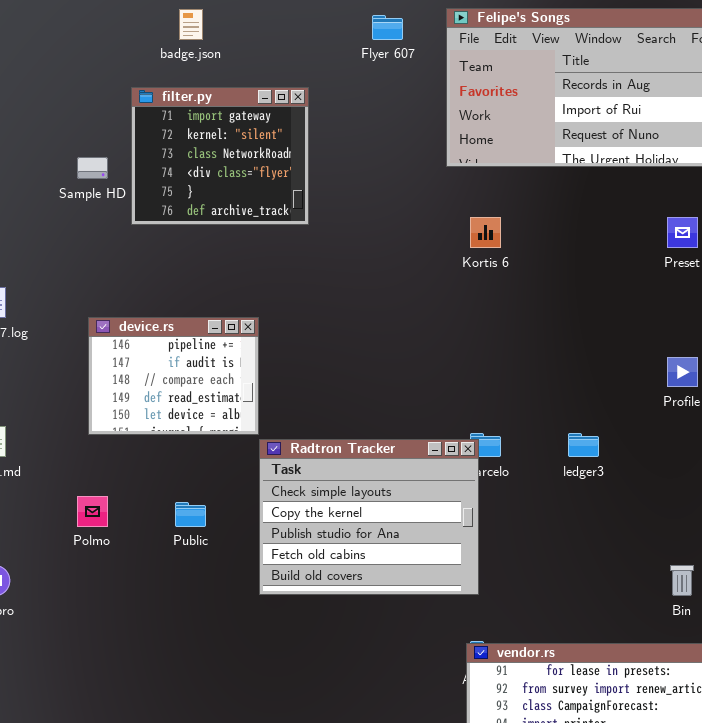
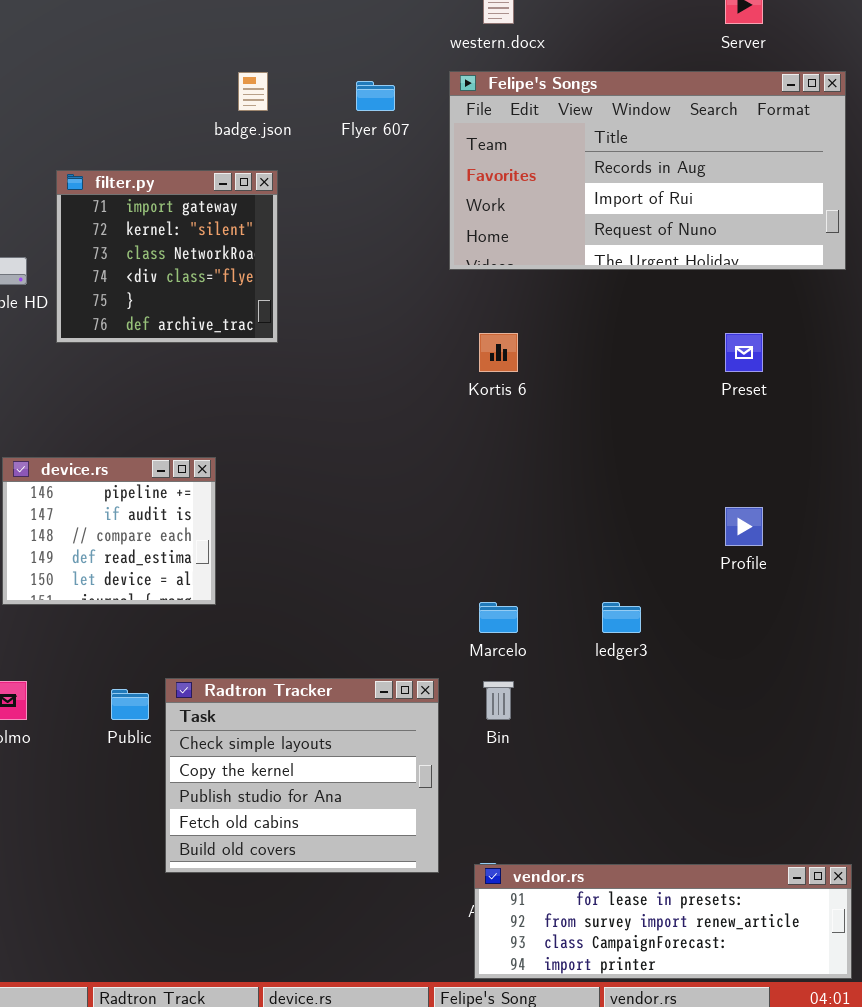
badge.json: [179,9,203,40] -> [238,72,268,111], moved
Radtron Tracker: [259,439,479,595] -> [165,678,439,873], moved
Bin: [670,565,694,596] -> [483,681,514,720], moved

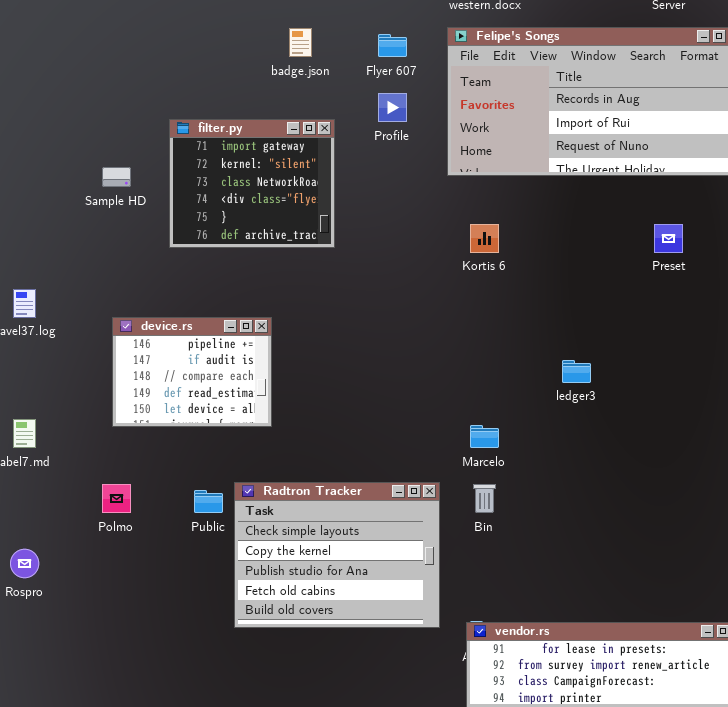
filter.py: [56,170,278,343] -> [169,119,335,248], moved
Profile: [725,507,763,546] -> [378,93,407,122], moved
ledger3: [602,602,641,633] -> [562,360,591,383], moved

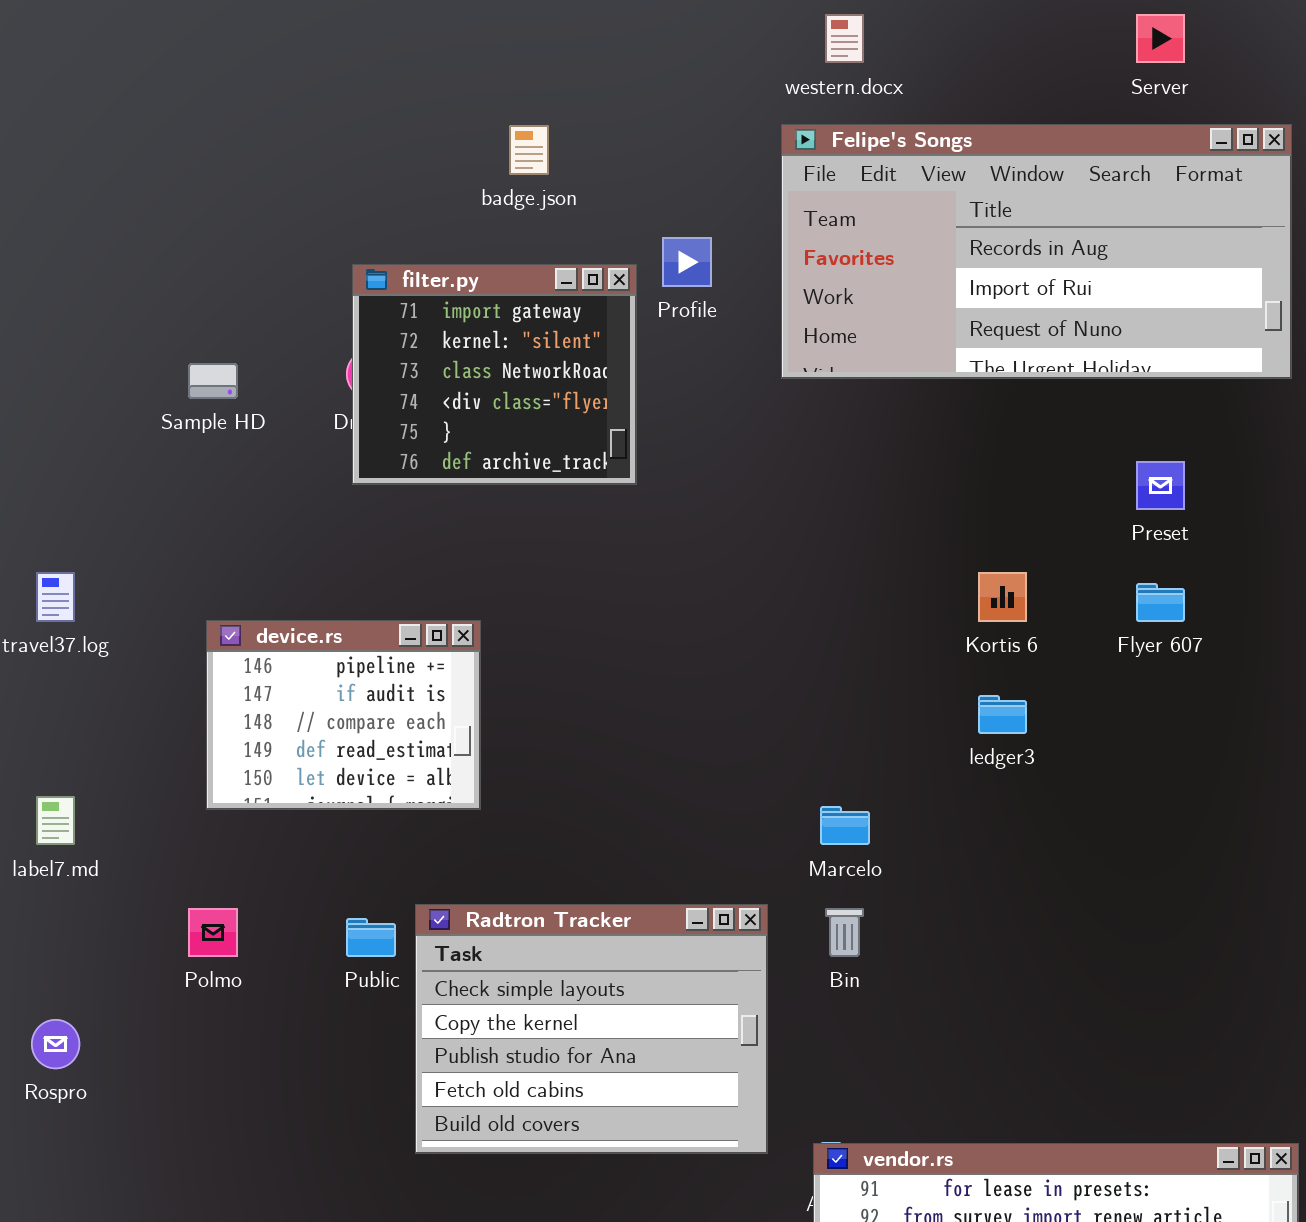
Flyer 607: [378,34,407,57] -> [1136,583,1185,622], moved
filter.py: [169,119,335,248] -> [352,264,637,485], moved
Kortis 6: [470,224,499,253] -> [978,572,1027,622], moved

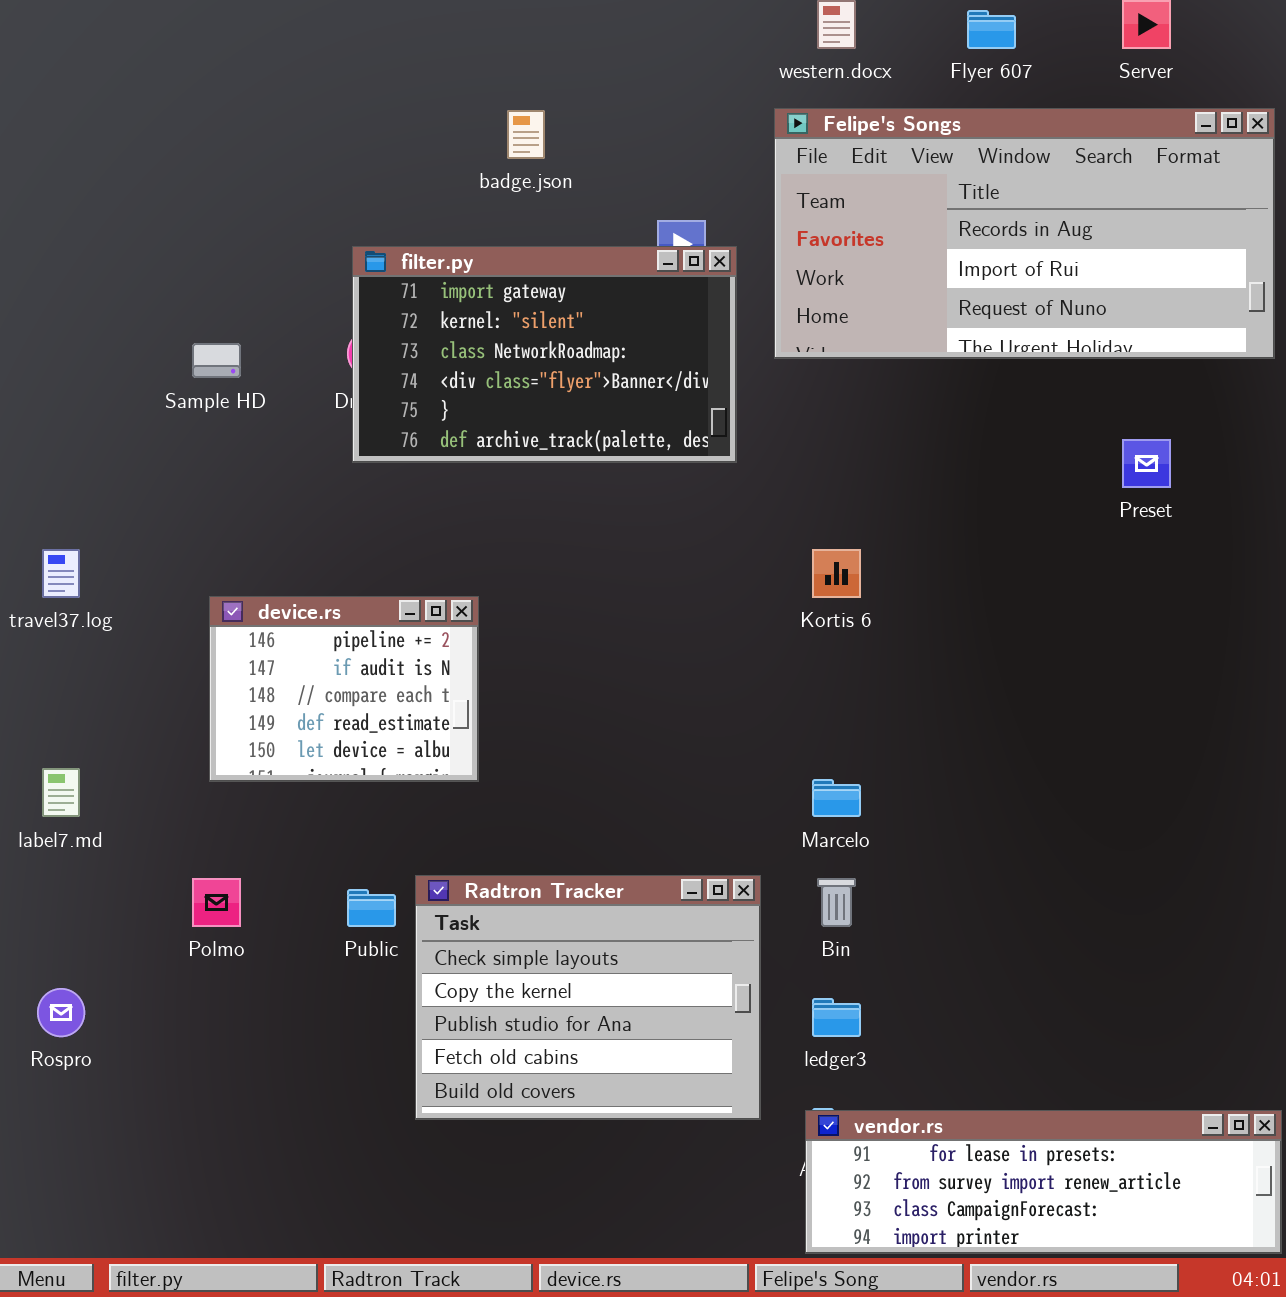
filter.py: [352,264,637,485] -> [352,246,737,463], resized
Kortis 6: [978,572,1027,622] -> [812,549,861,598], moved
Flyer 607: [1136,583,1185,622] -> [967,10,1016,49], moved
ledger3: [978,695,1027,734] -> [812,998,861,1037], moved

